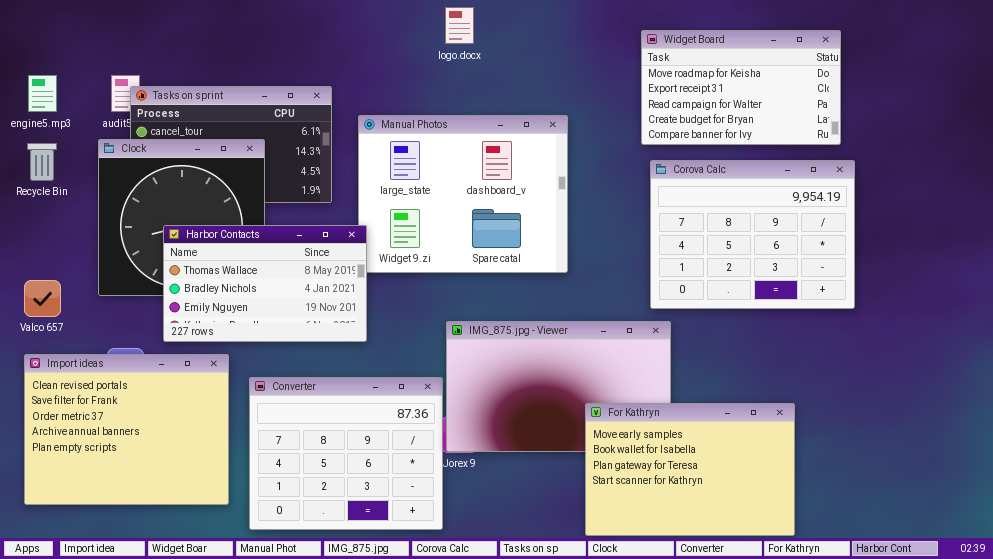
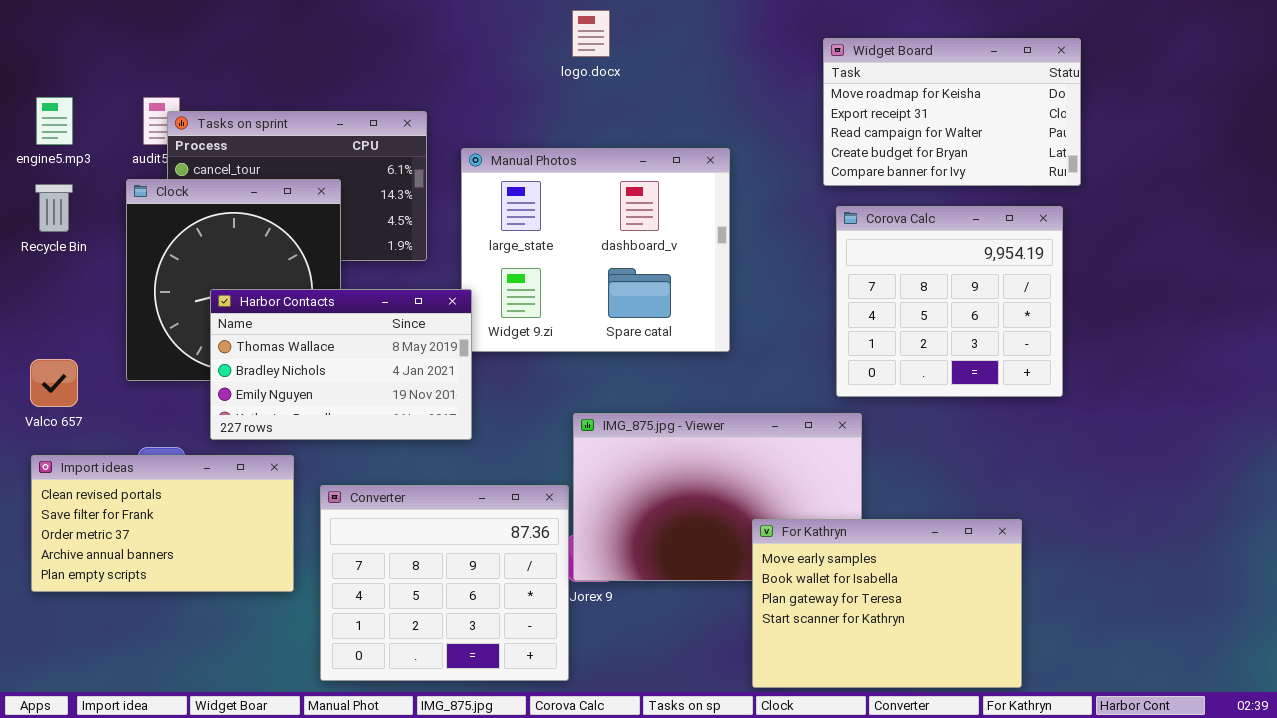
Corova Calc: [650,160,855,309] -> [836,206,1063,397], resized
Import ideas: [24,354,229,505] -> [31,455,294,592], resized

